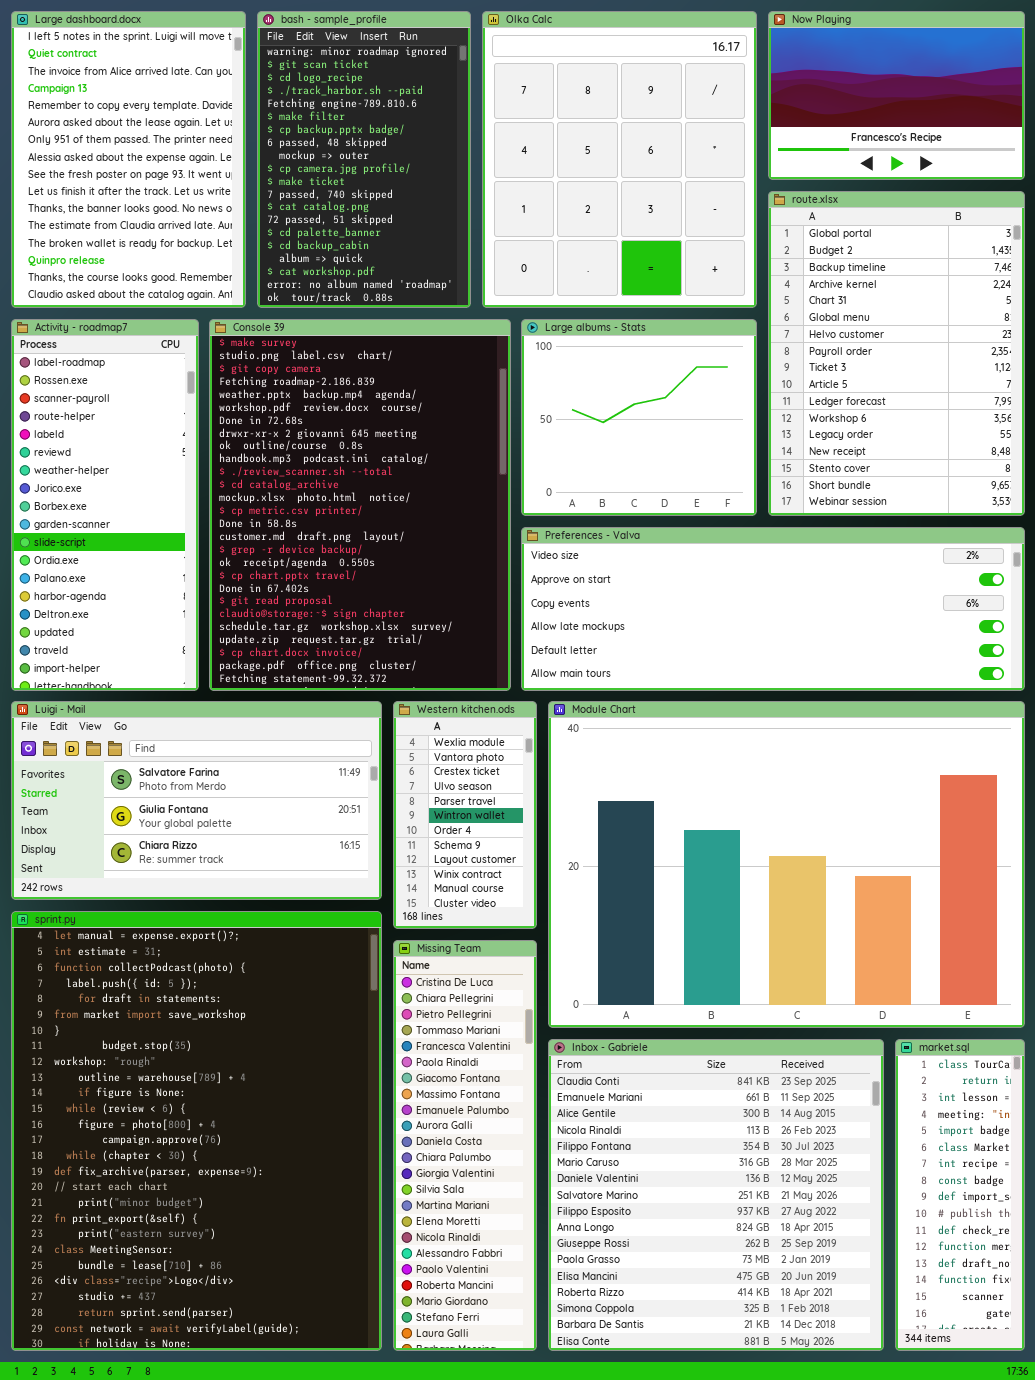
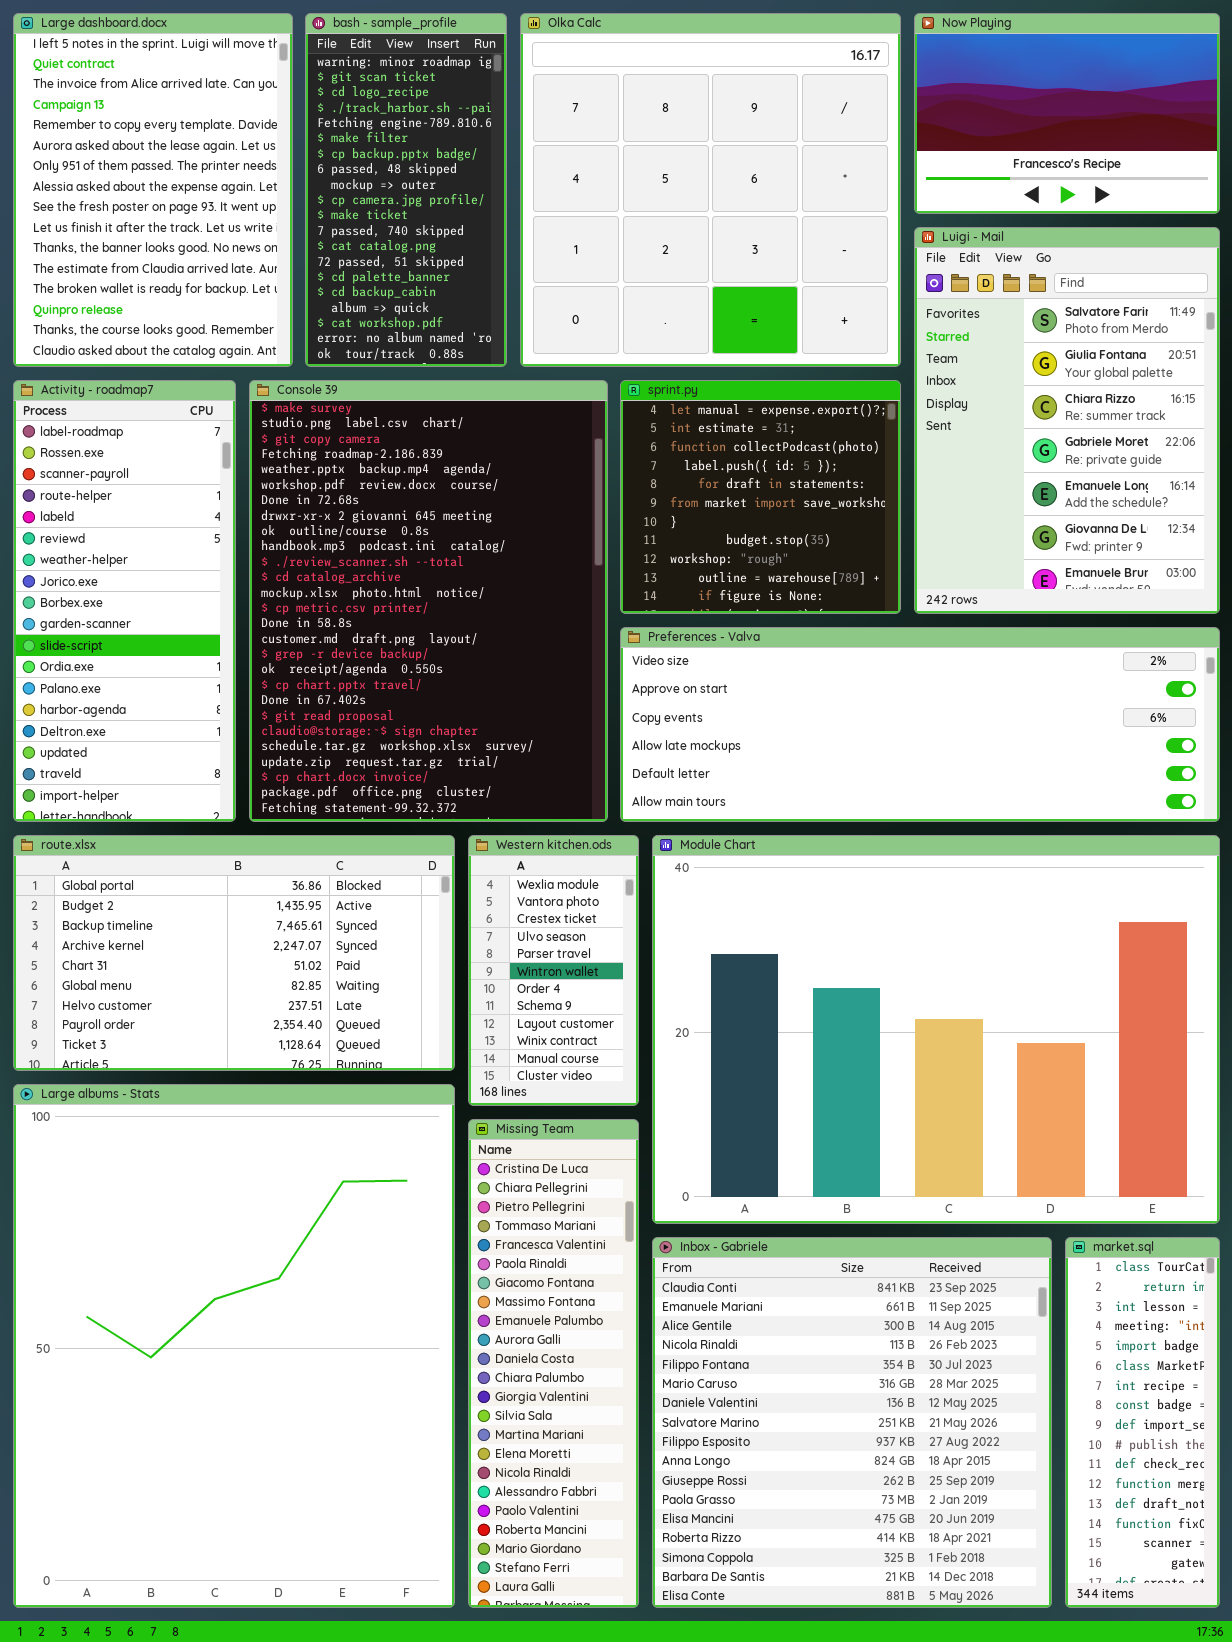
bash - sample_profile: [257,11,471,308] -> [305,13,507,367], resized
Olka Calc: [482,11,757,308] -> [520,13,901,367], resized
route.xlsx: [768,191,1025,516] -> [13,835,455,1071], moved, resized
Large albums - Stats: [521,319,757,516] -> [13,1084,455,1608], moved, resized
Luigi - Mail: [11,701,382,900] -> [914,227,1220,614], moved, resized
sprint.py: [11,911,382,1351] -> [620,380,901,614], moved, resized

